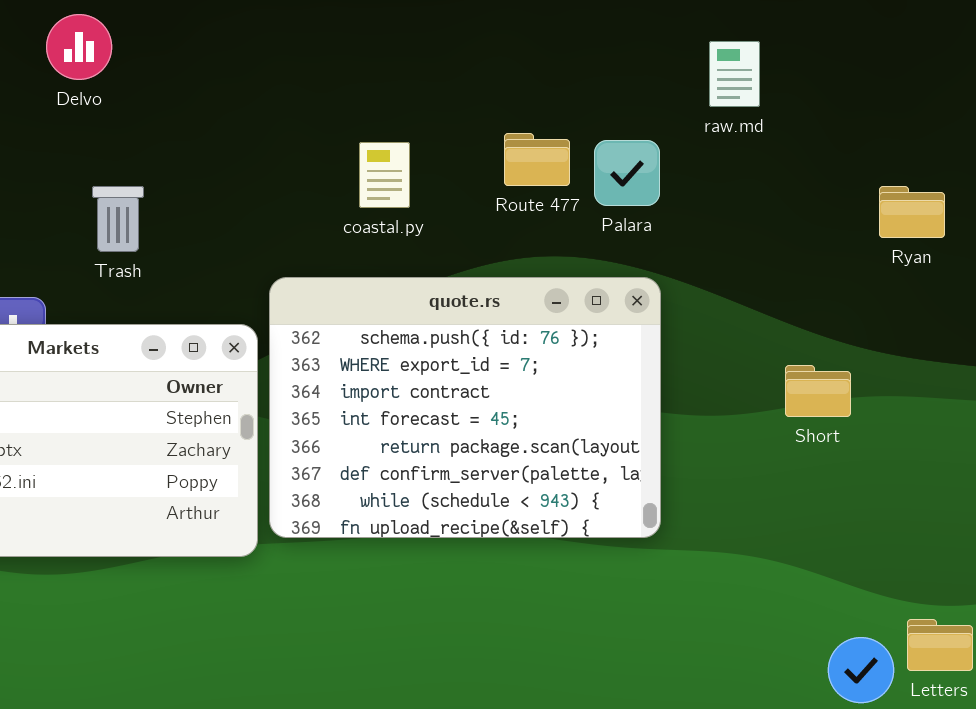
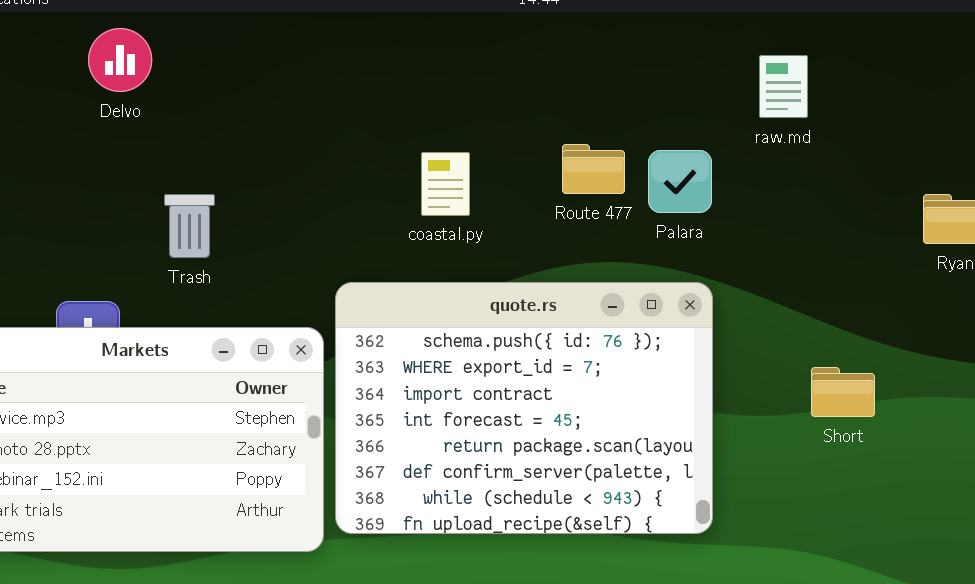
Delvo: [46,14,112,80] -> [88,28,152,92], moved
Short: [785,365,851,417] -> [811,367,875,417], moved

